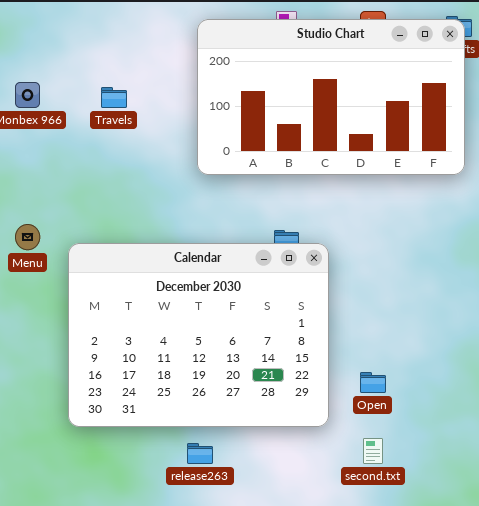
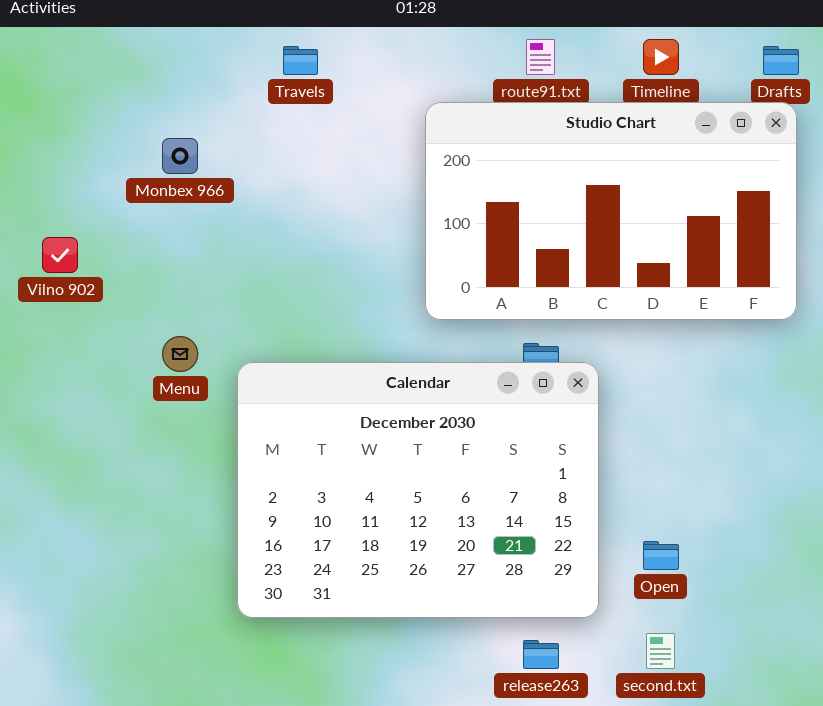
Studio Chart: [197,19,465,175] -> [425,102,797,320], moved
Travels: [101,87,127,108] -> [283,46,318,75], moved
release263: [187,443,213,464] -> [523,640,559,669], moved

